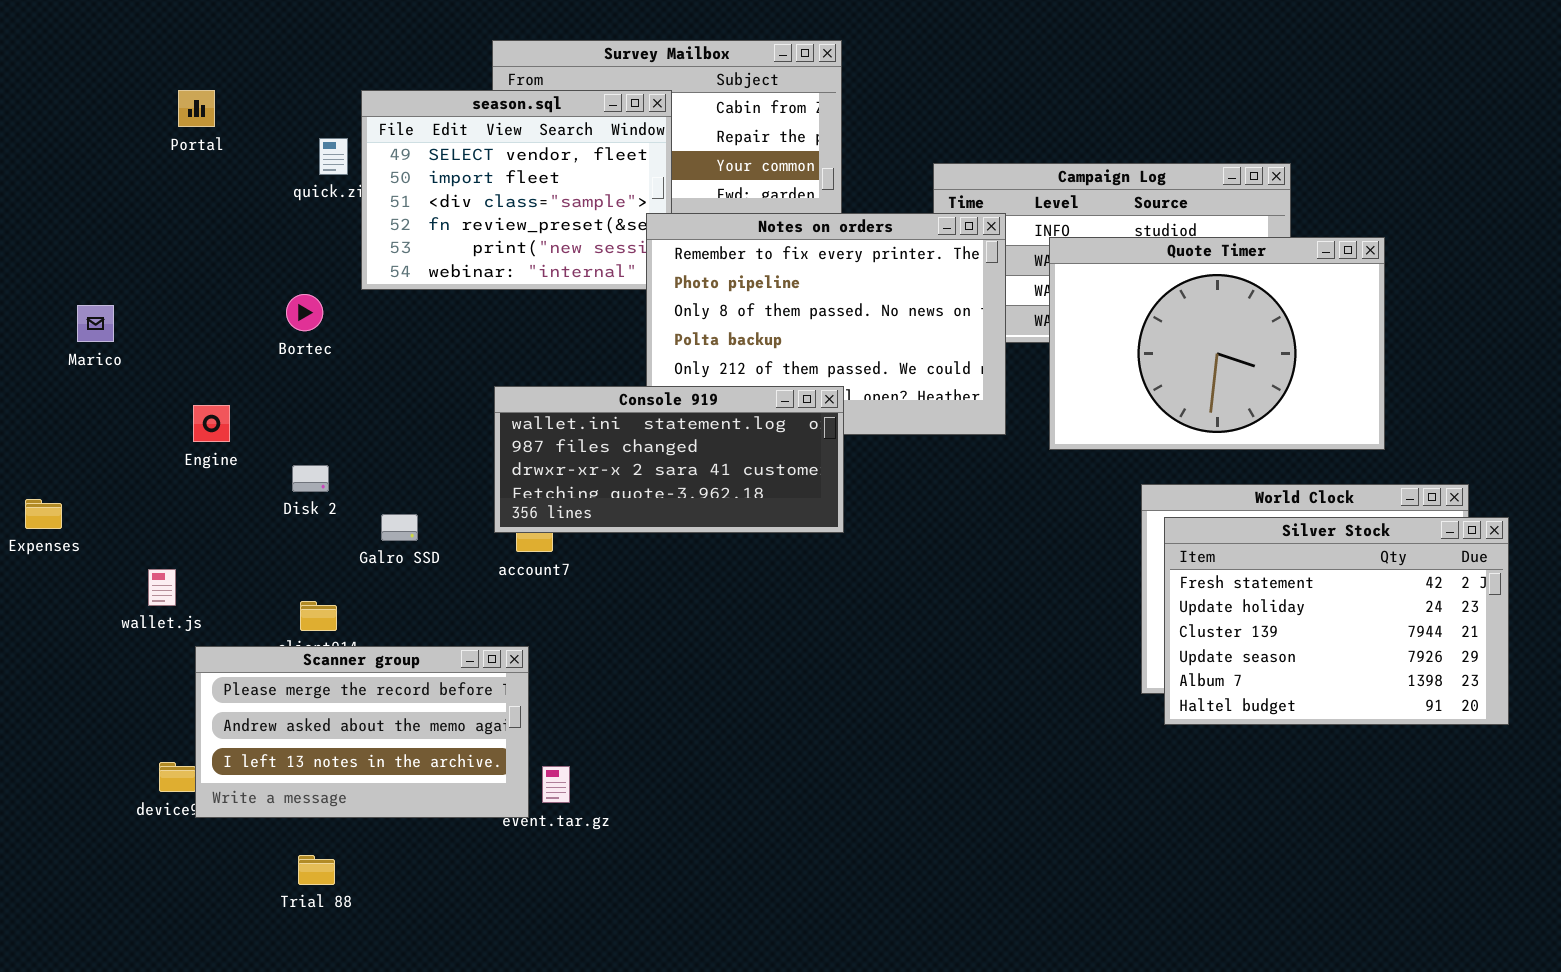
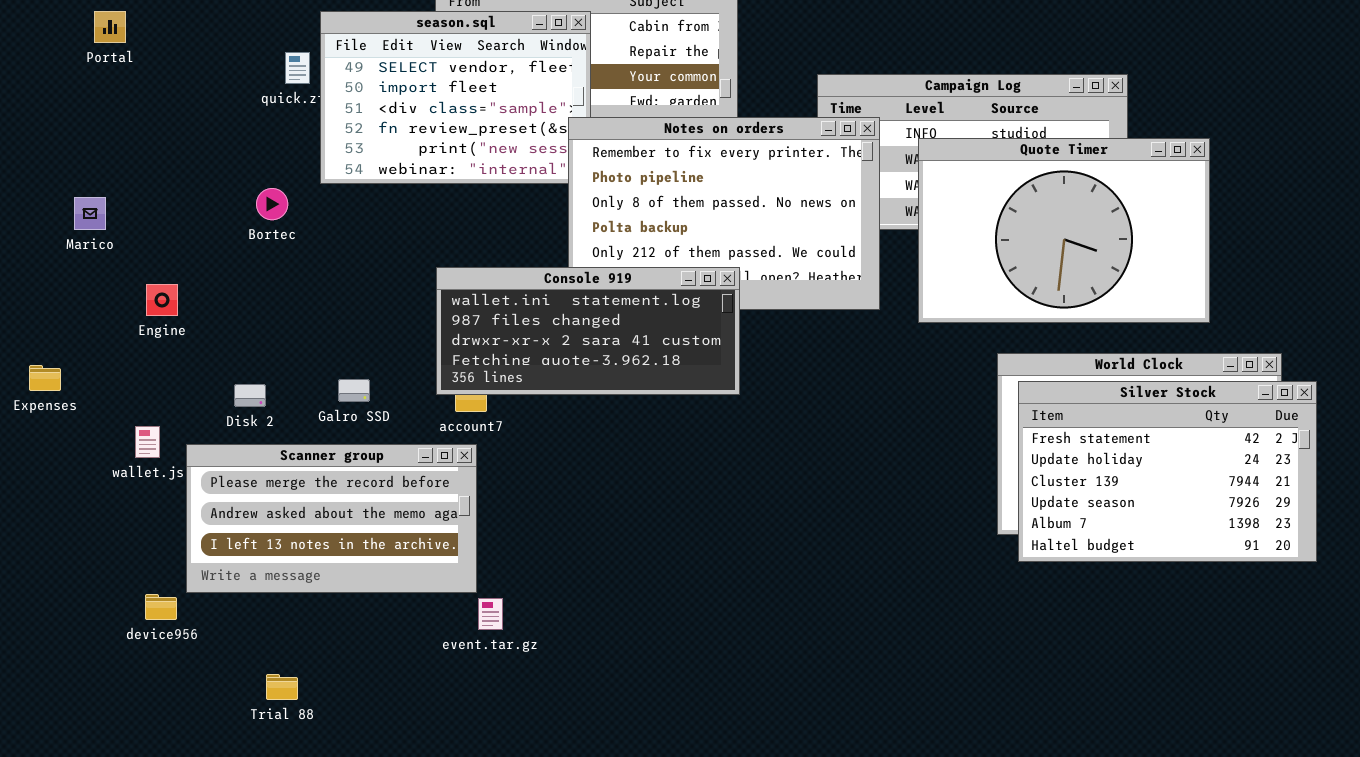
Portal: [178,90,215,127] -> [94,11,126,43], moved
Engine: [193,405,230,442] -> [146,284,178,316], moved
Disk 2: [292,465,329,492] -> [234,384,266,407], moved
Scanner group: [195,646,529,818] -> [186,444,477,593], moved

